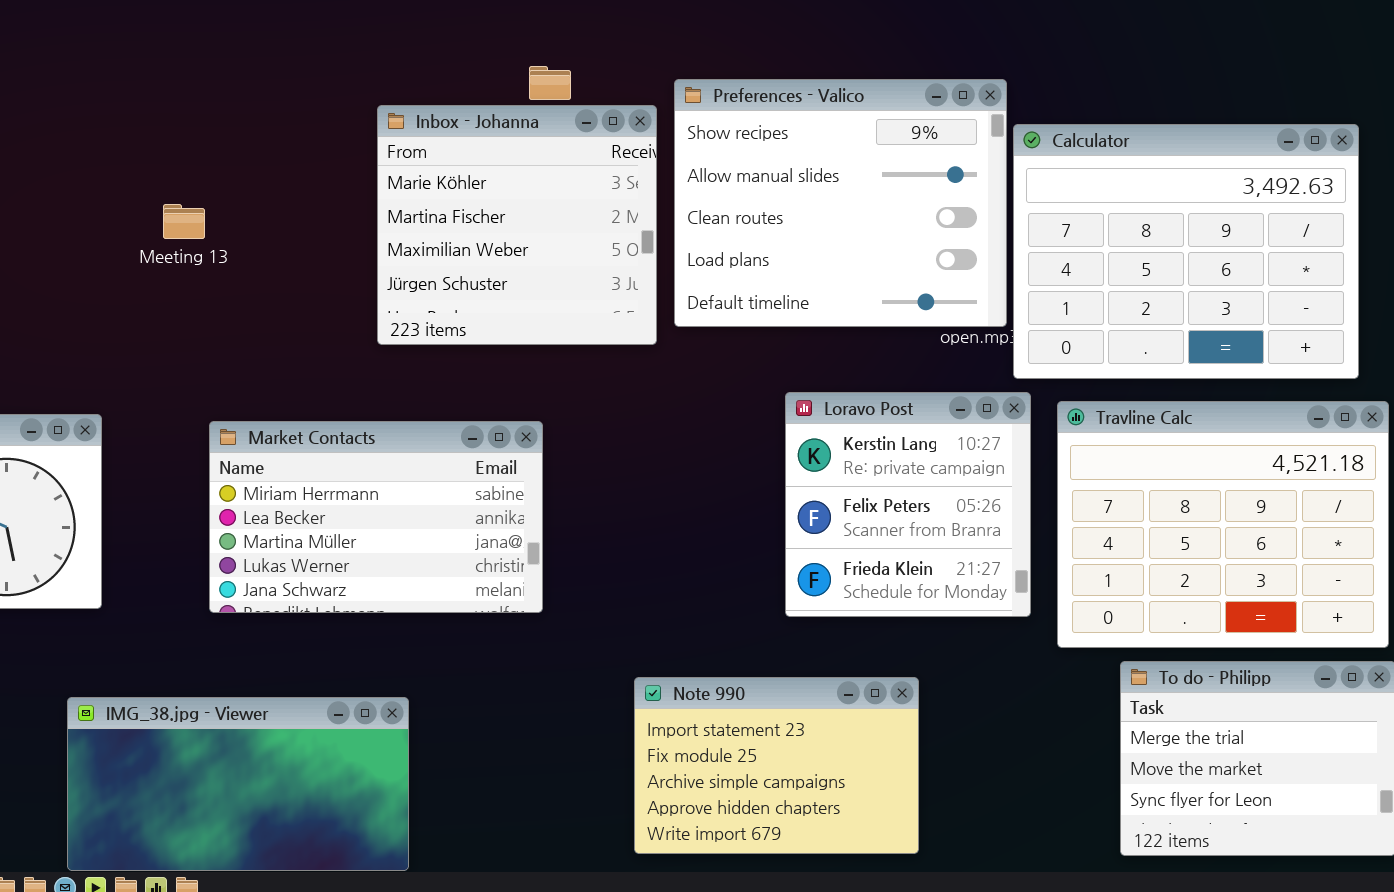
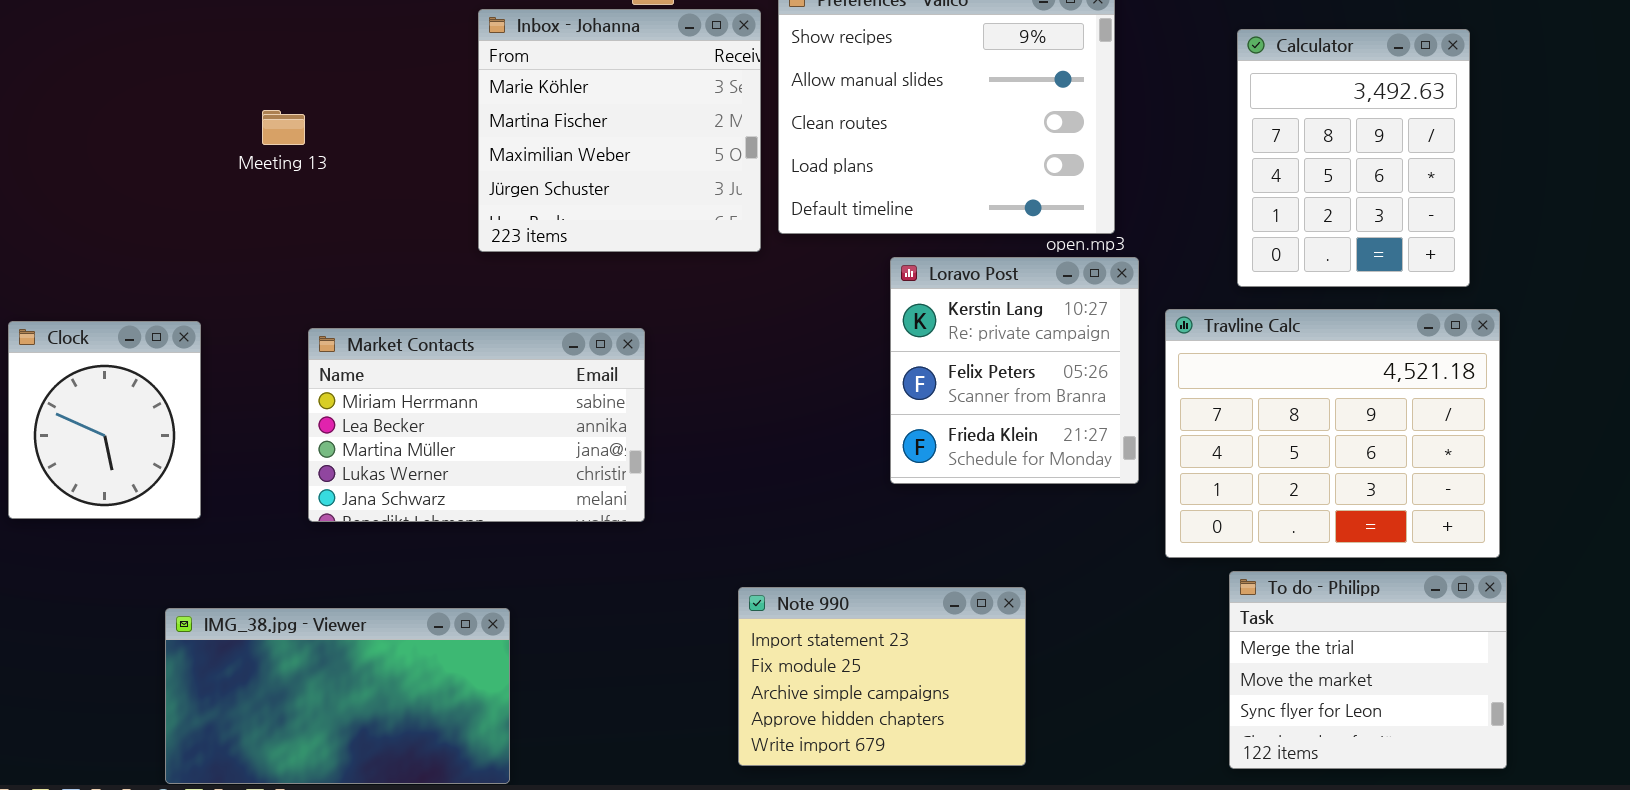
Calculator: [1013,124,1359,379] -> [1237,29,1470,287], resized
Loravo Post: [785,392,1031,617] -> [890,257,1139,484], moved

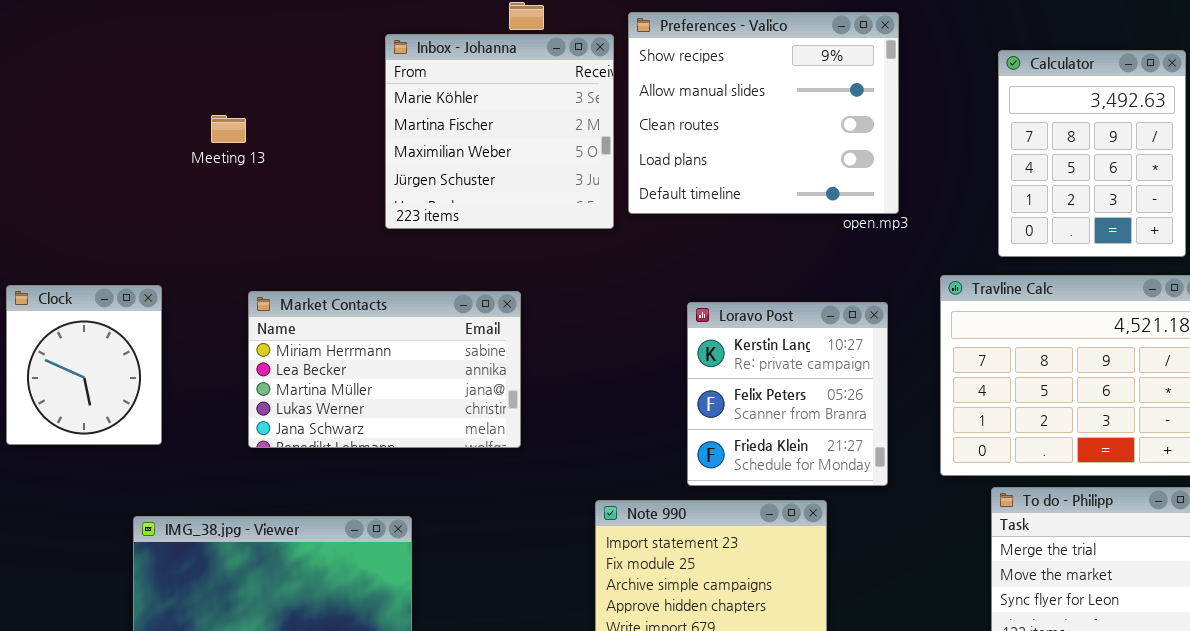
Loravo Post: [890,257,1139,484] -> [687,302,888,486], moved

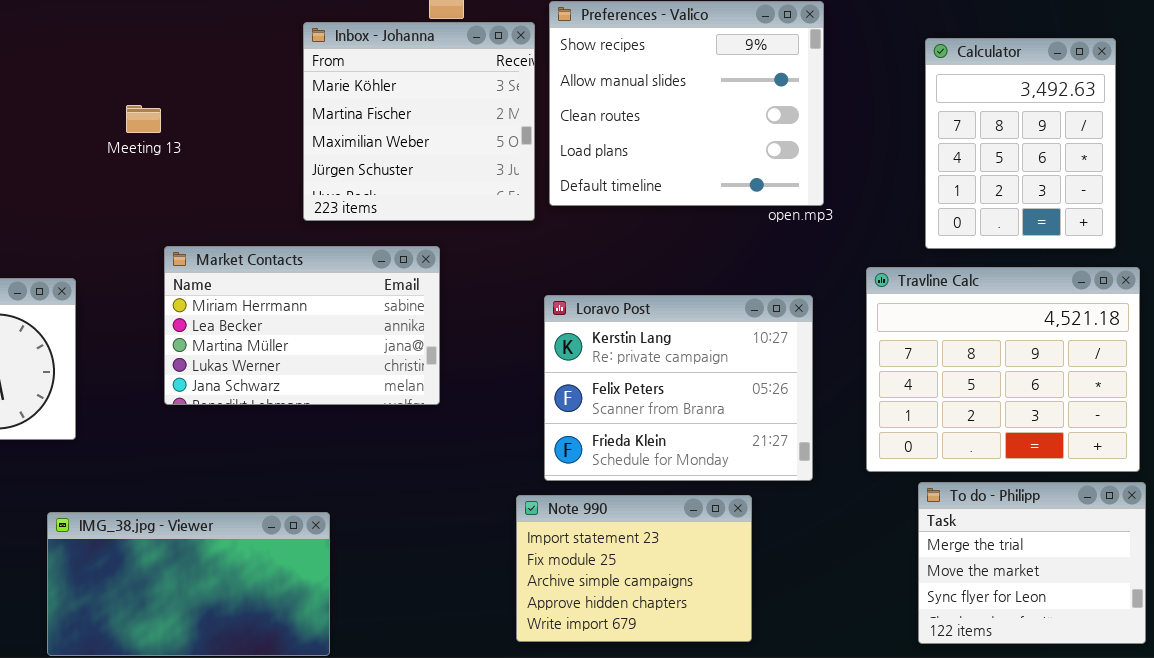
Market Contacts: [248,291,521,448] -> [164,246,440,405], moved
Loravo Post: [687,302,888,486] -> [544,295,813,481], resized

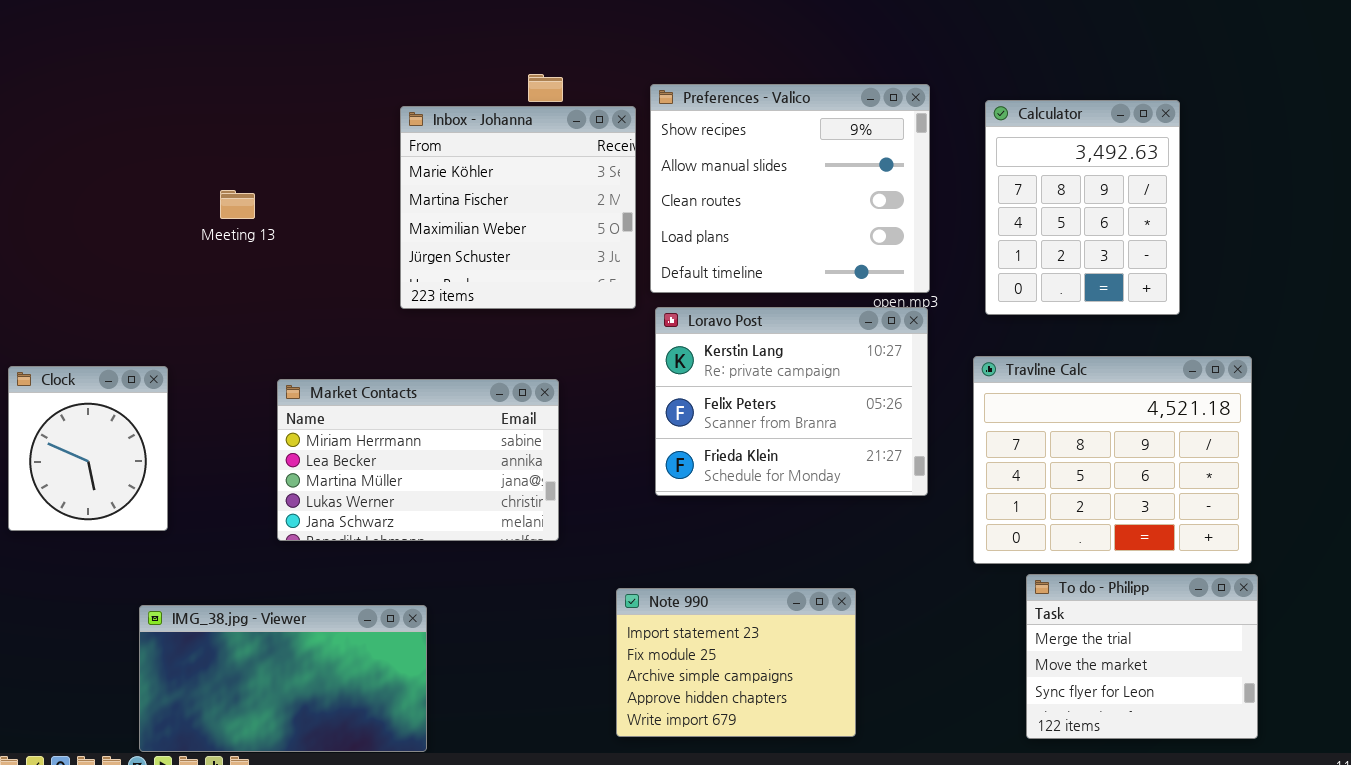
Calculator: [925,38,1116,249] -> [985,100,1180,315], moved
Market Contacts: [164,246,440,405] -> [277,379,559,541], moved
Loravo Post: [544,295,813,481] -> [655,307,928,496], moved

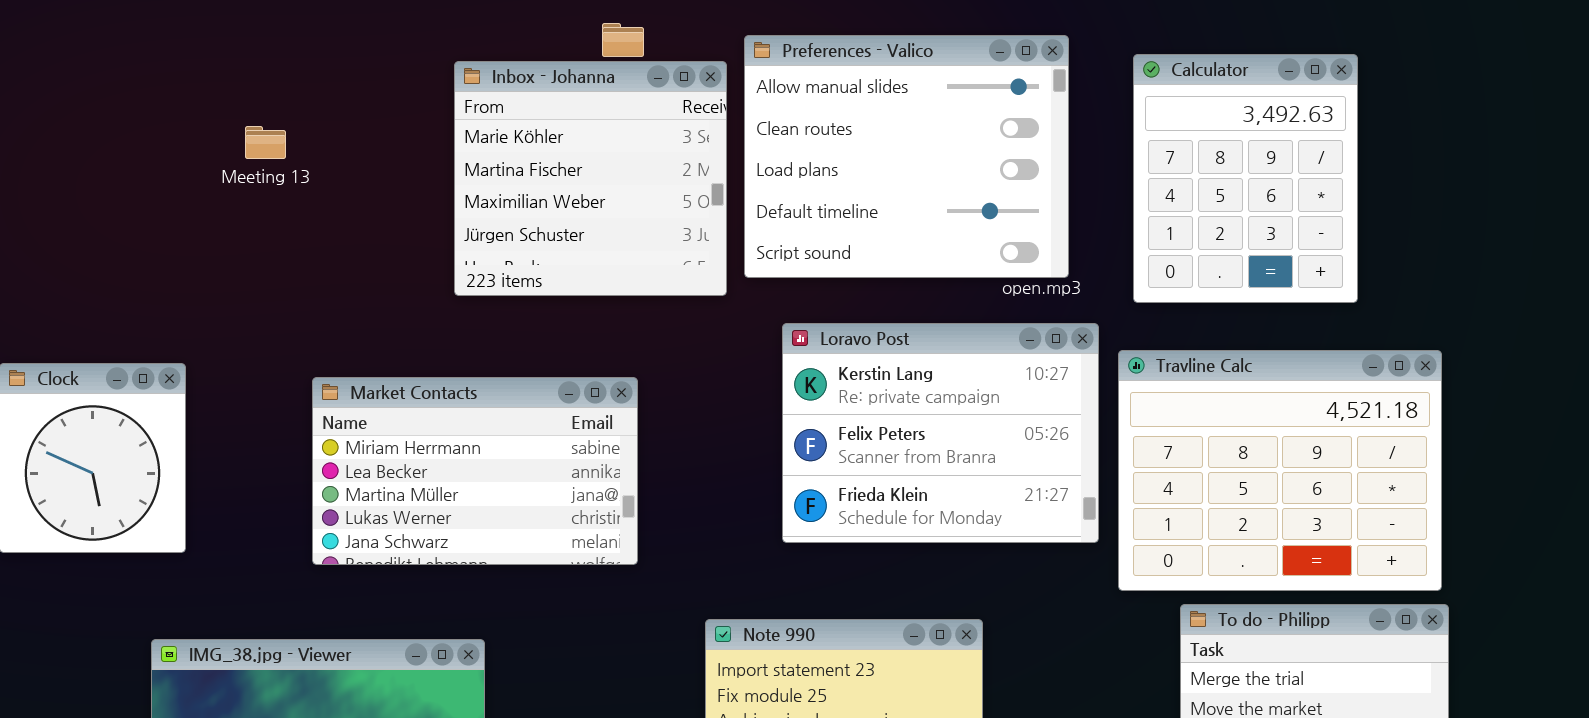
Preferences - Valico: [650,84,930,293] -> [744,35,1069,278], scrolled down 1 row
Meeting 13: [220,190,255,219] -> [245,126,286,159], moved
Loravo Post: [655,307,928,496] -> [782,323,1099,543], moved

